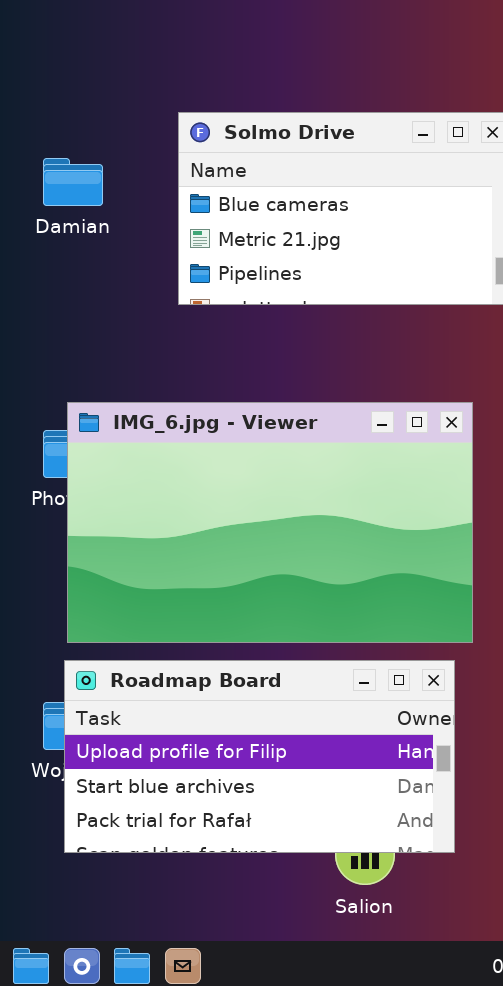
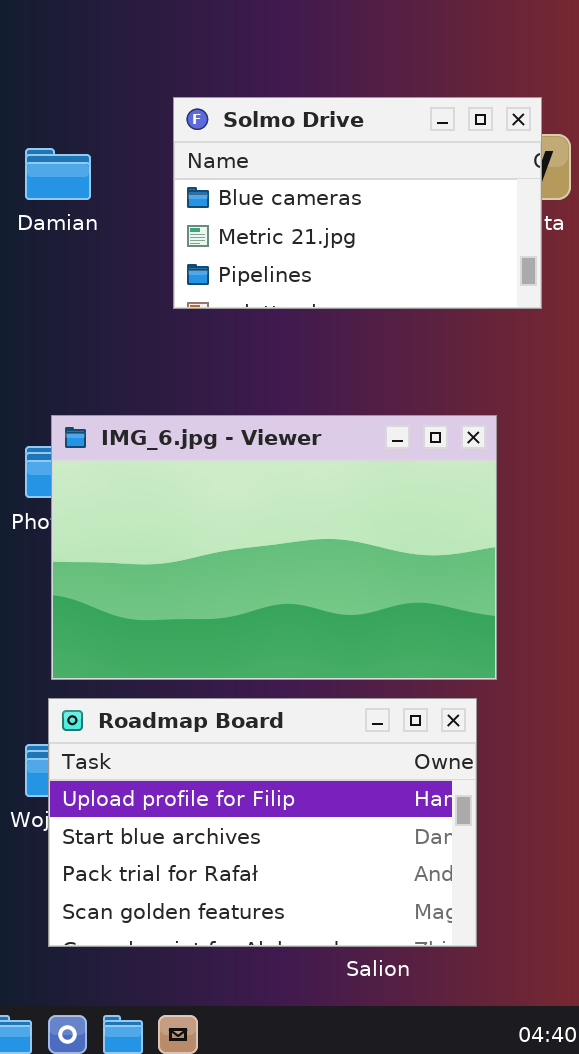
Roadmap Board: [64,660,455,853] -> [48,698,477,947], resized

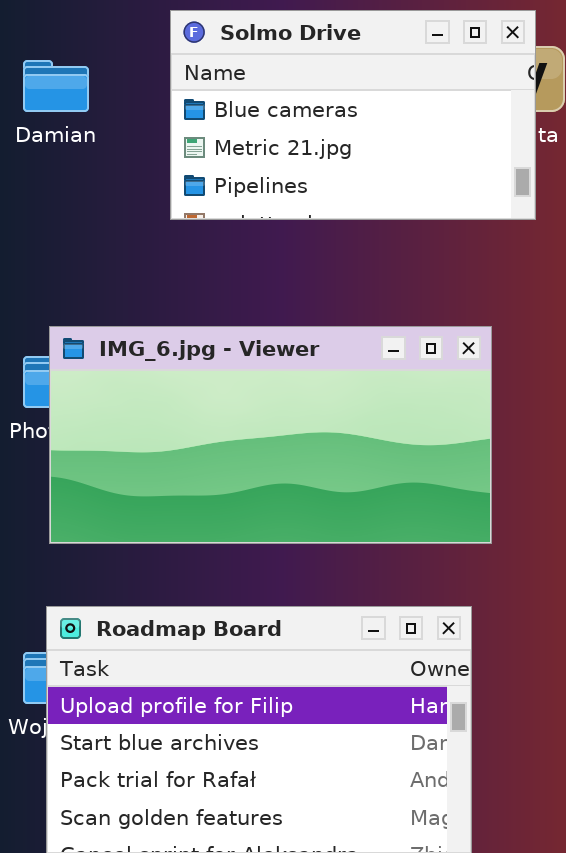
IMG_6.jpg - Viewer: [51,415,497,680] -> [49,326,492,544], resized

